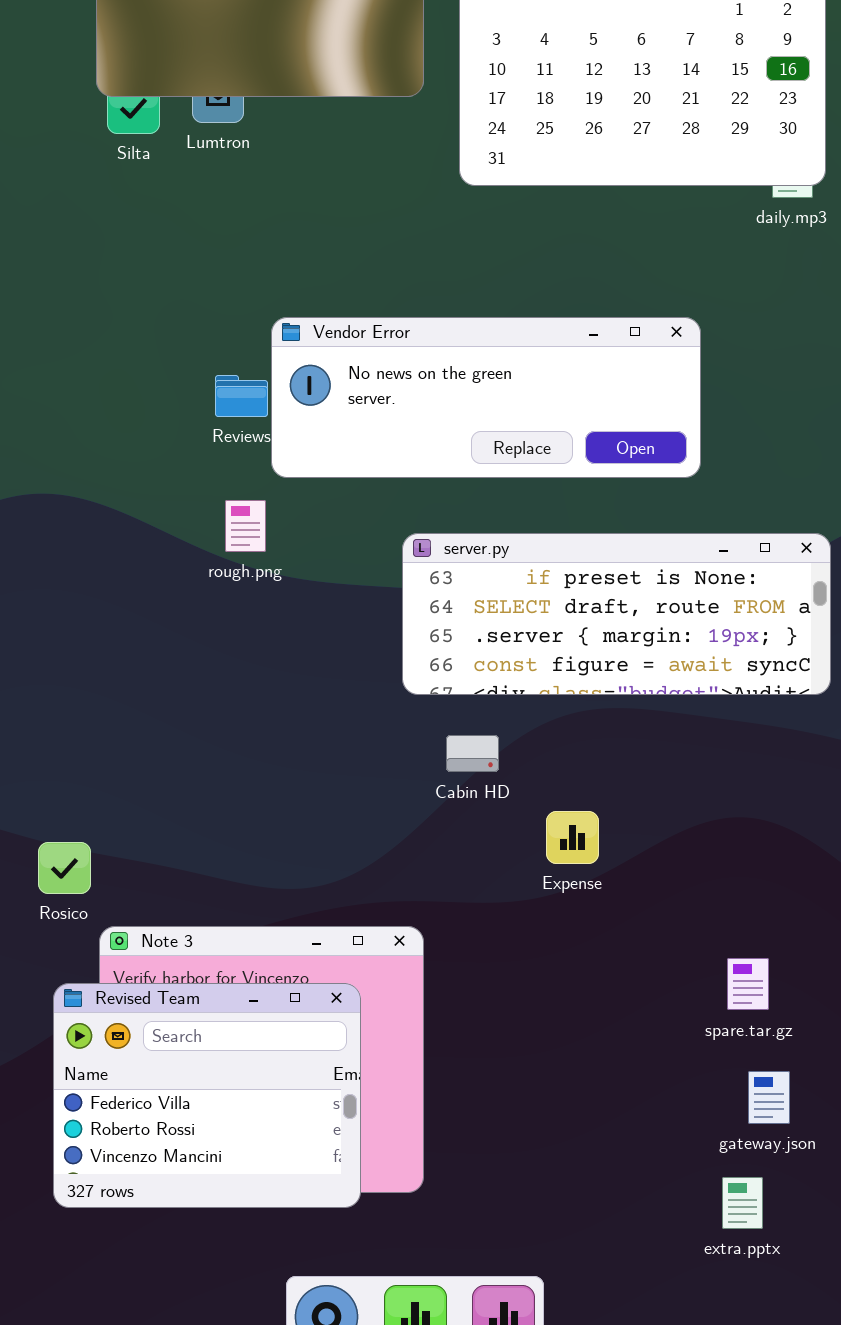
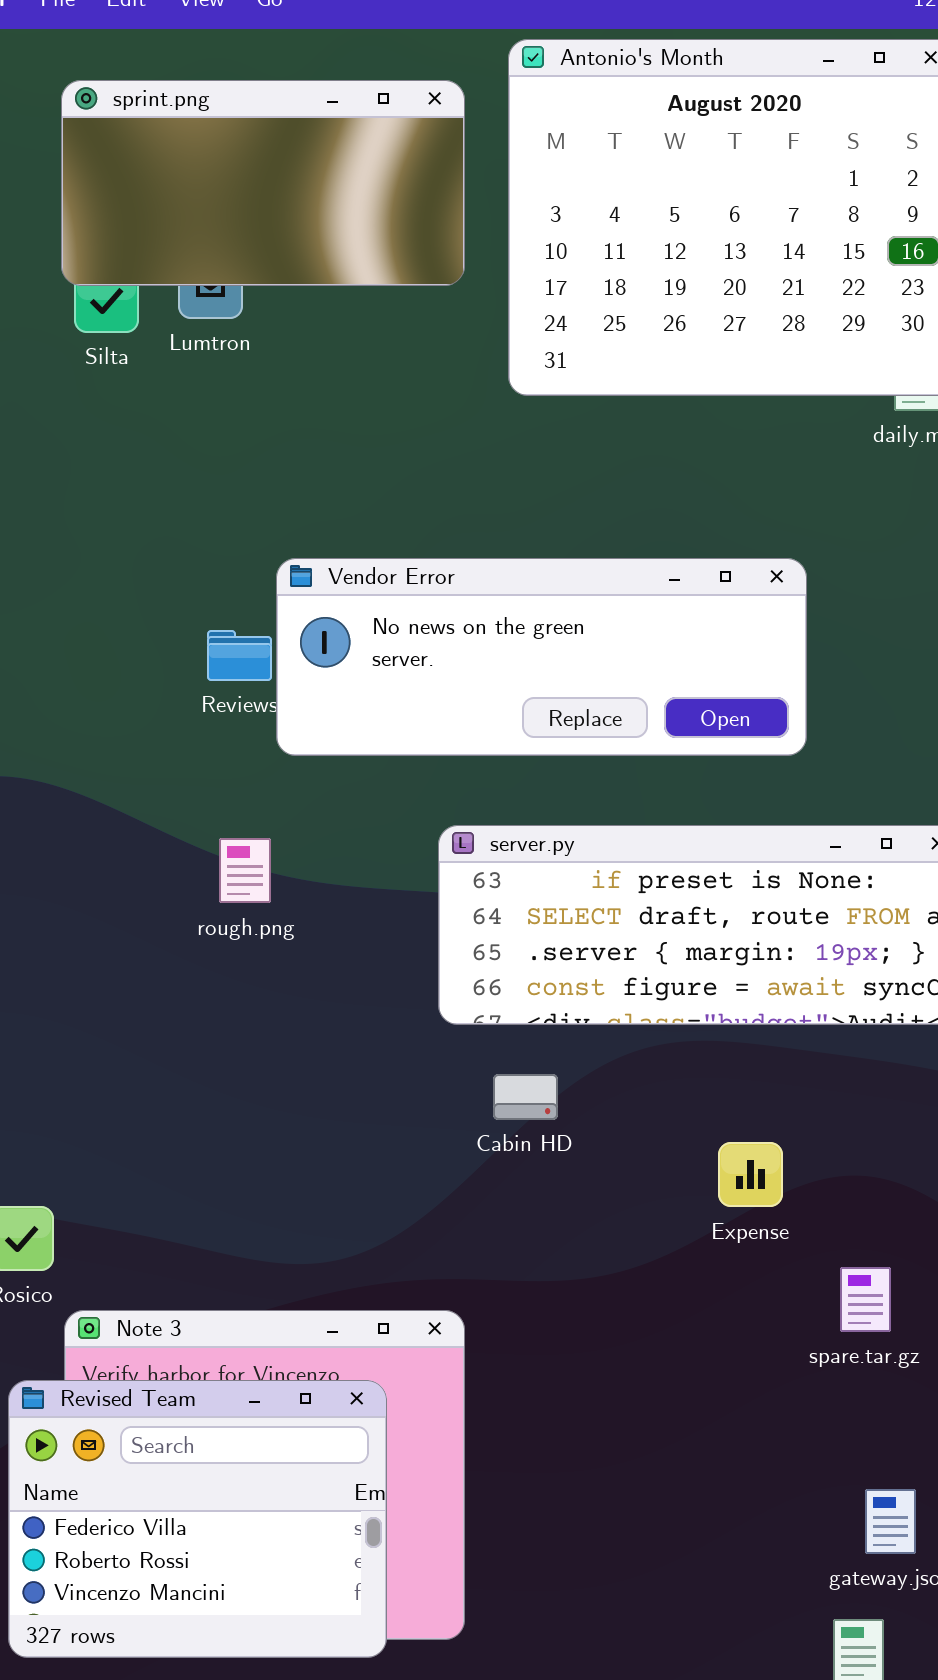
rough.png: [225,500,266,552] -> [219,838,271,903], moved
Expense: [546,811,599,864] -> [718,1142,783,1207], moved
spare.tar.gz: [727,958,769,1010] -> [840,1267,891,1332], moved

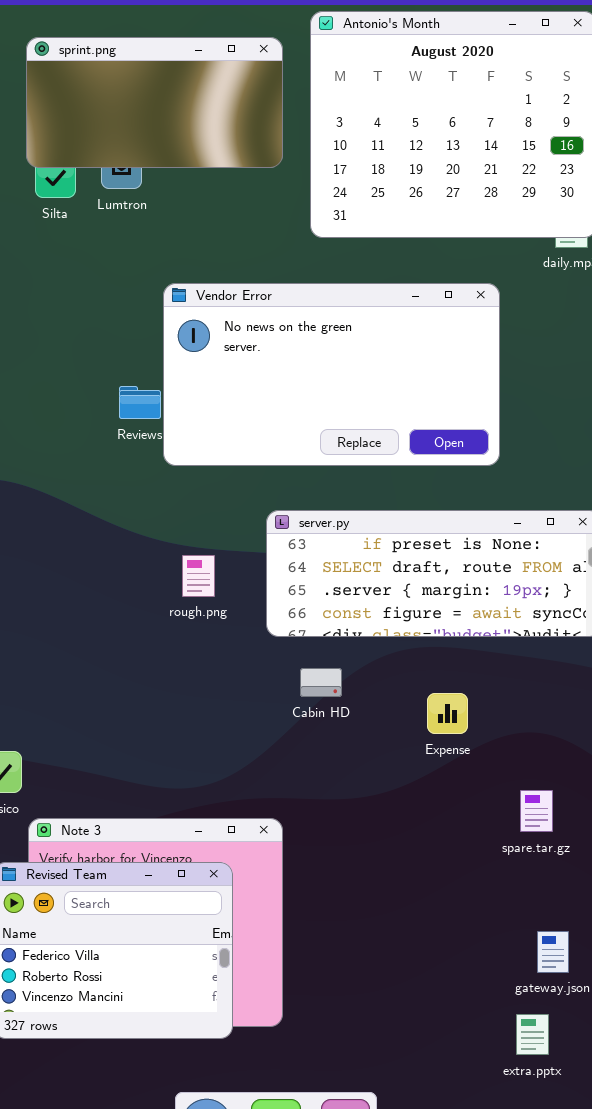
Vendor Error: [276,558,807,756] -> [163,283,500,466], resized
rough.png: [219,838,271,903] -> [182,555,215,597], moved
Expense: [718,1142,783,1207] -> [427,693,468,734], moved

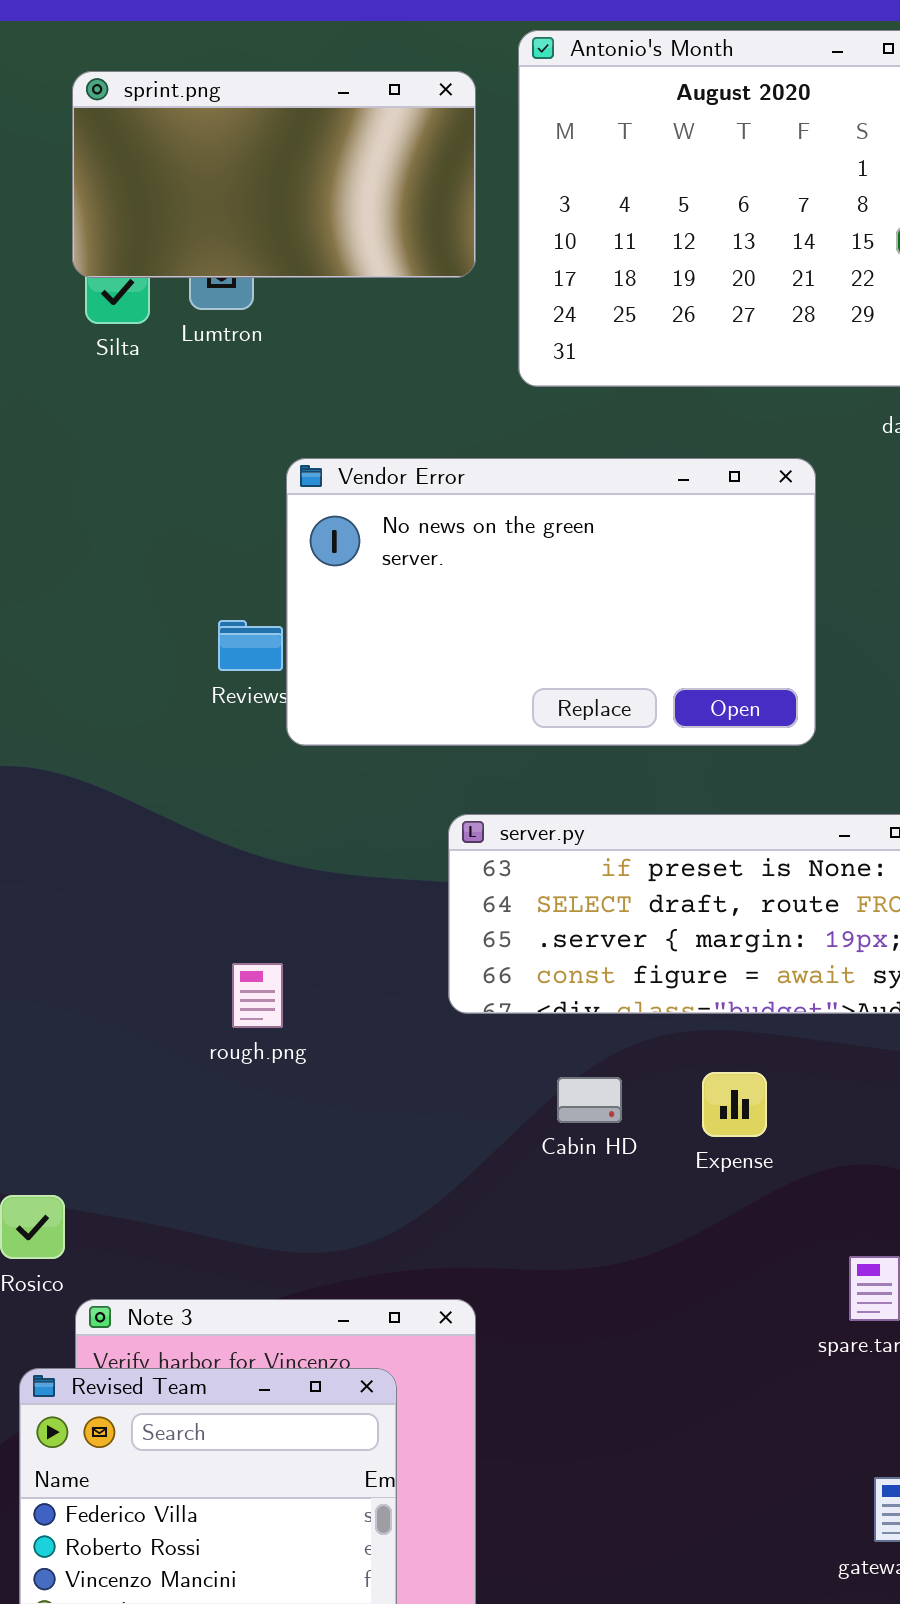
rough.png: [182,555,215,597] -> [232,963,283,1028], moved
Cabin HD: [300,668,342,697] -> [557,1077,622,1123], moved
Expense: [427,693,468,734] -> [702,1072,767,1137], moved

